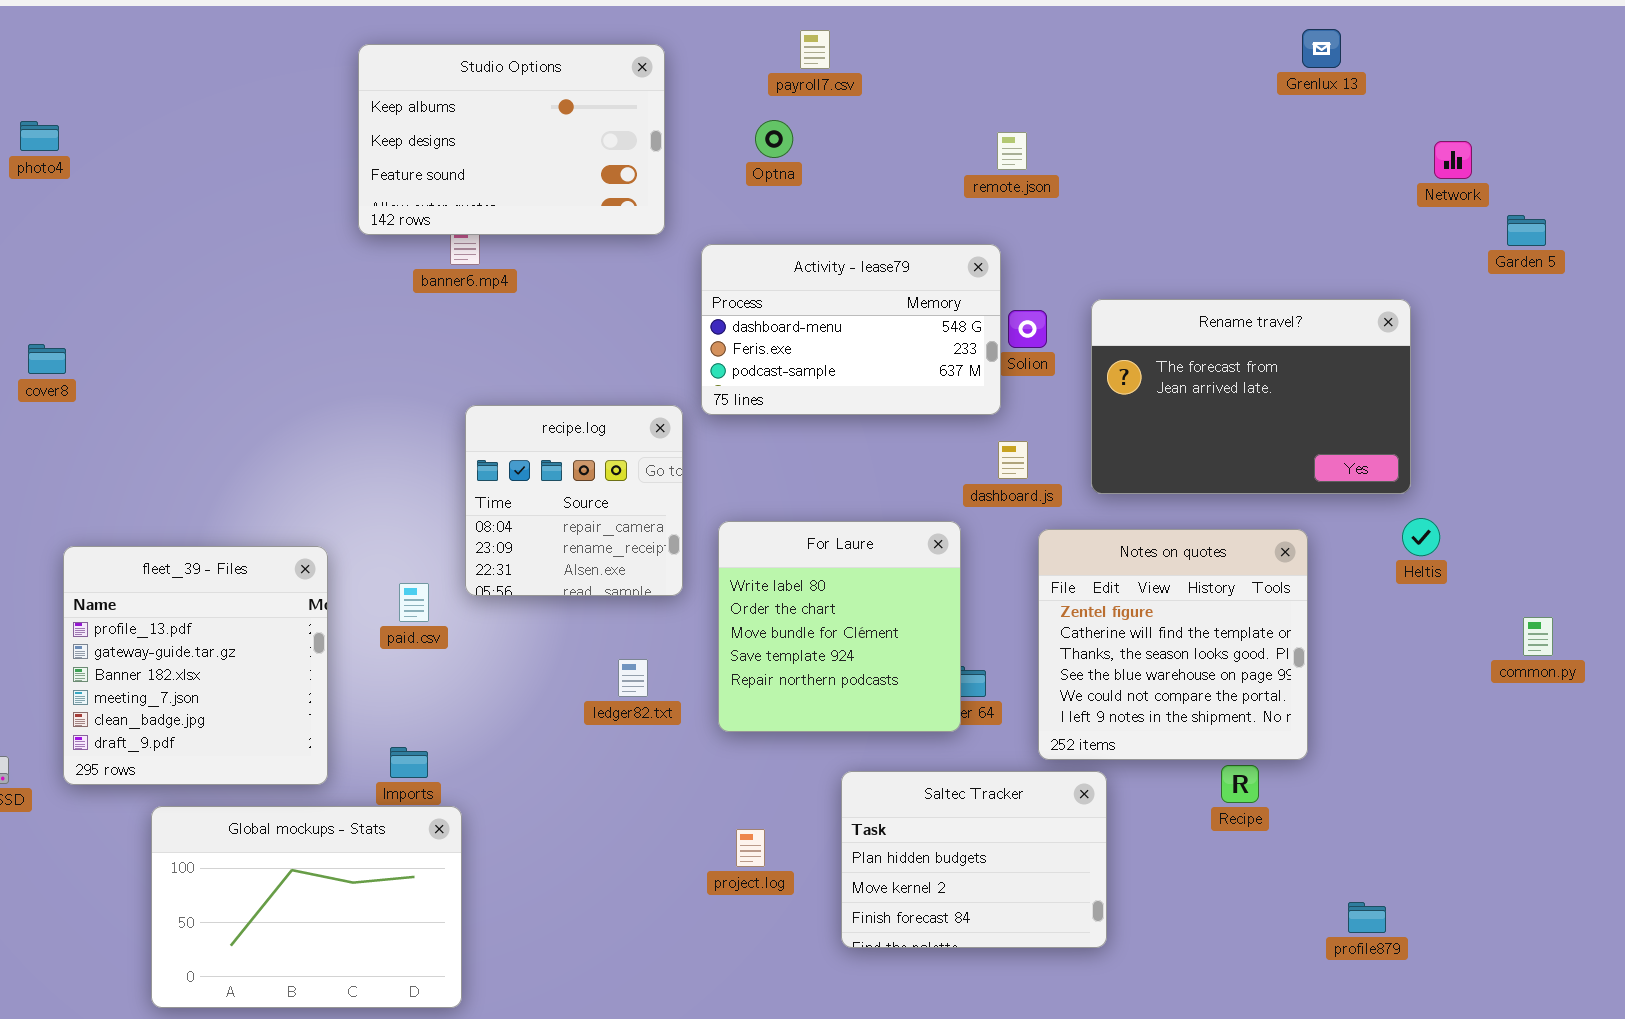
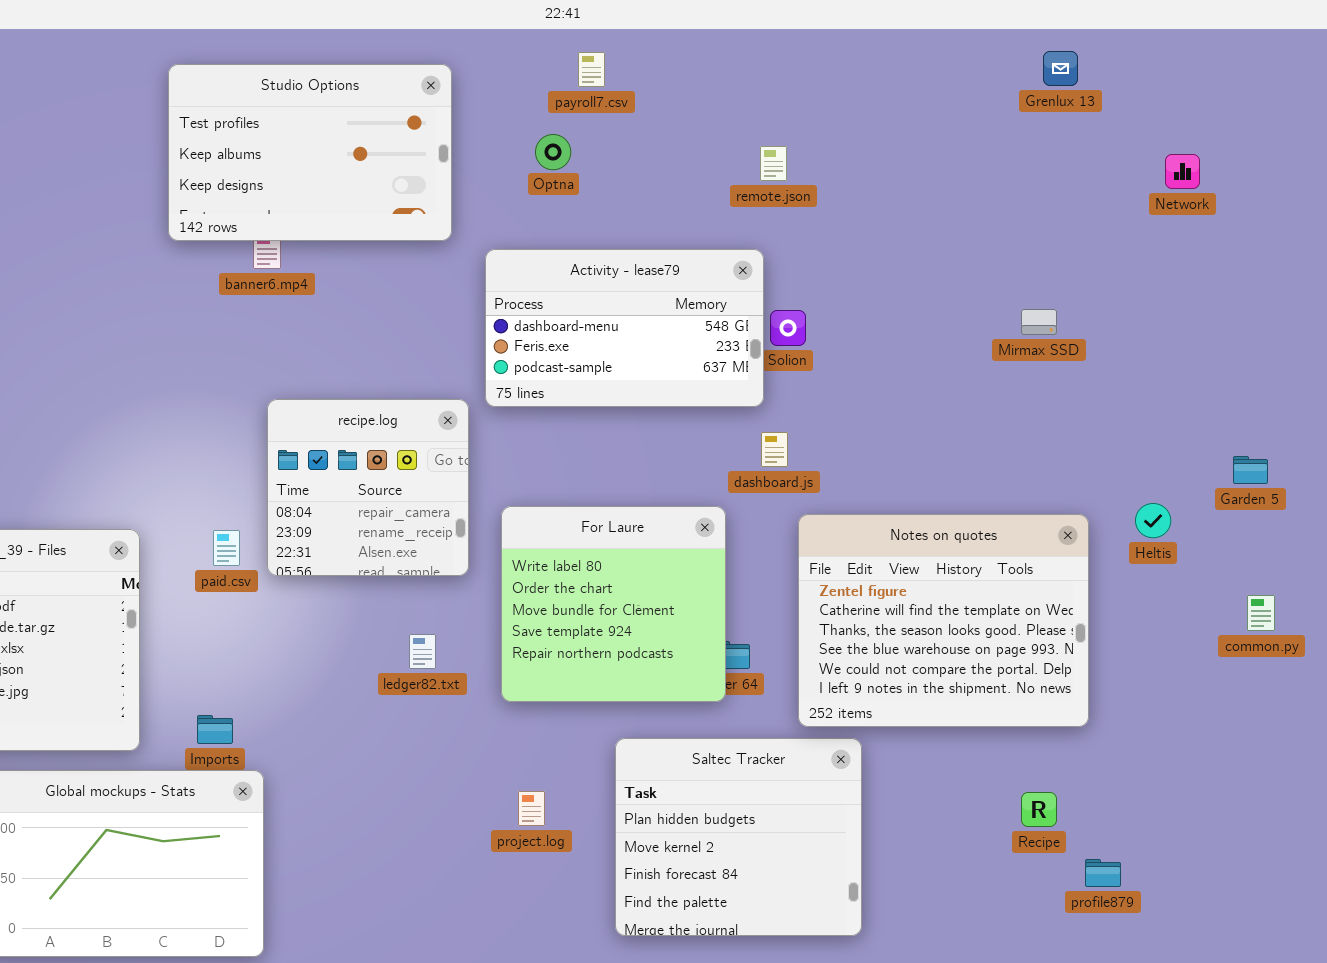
Studio Options: [358,44,665,235] -> [168,64,452,241], scrolled up 1 row
Garden 5: [1507,215,1546,246] -> [1233,456,1268,484], moved
Rename travel?: [1091,299,1411,494] -> none, closed
Notes on quotes: [1038,529,1308,760] -> [798,514,1089,727], resized
paid.csv: [399,583,429,622] -> [213,530,240,566], moved
Recipe: [1221,765,1259,803] -> [1021,792,1057,827], moved
Saltec Tracker: [841,771,1107,948] -> [615,738,862,936], resized

